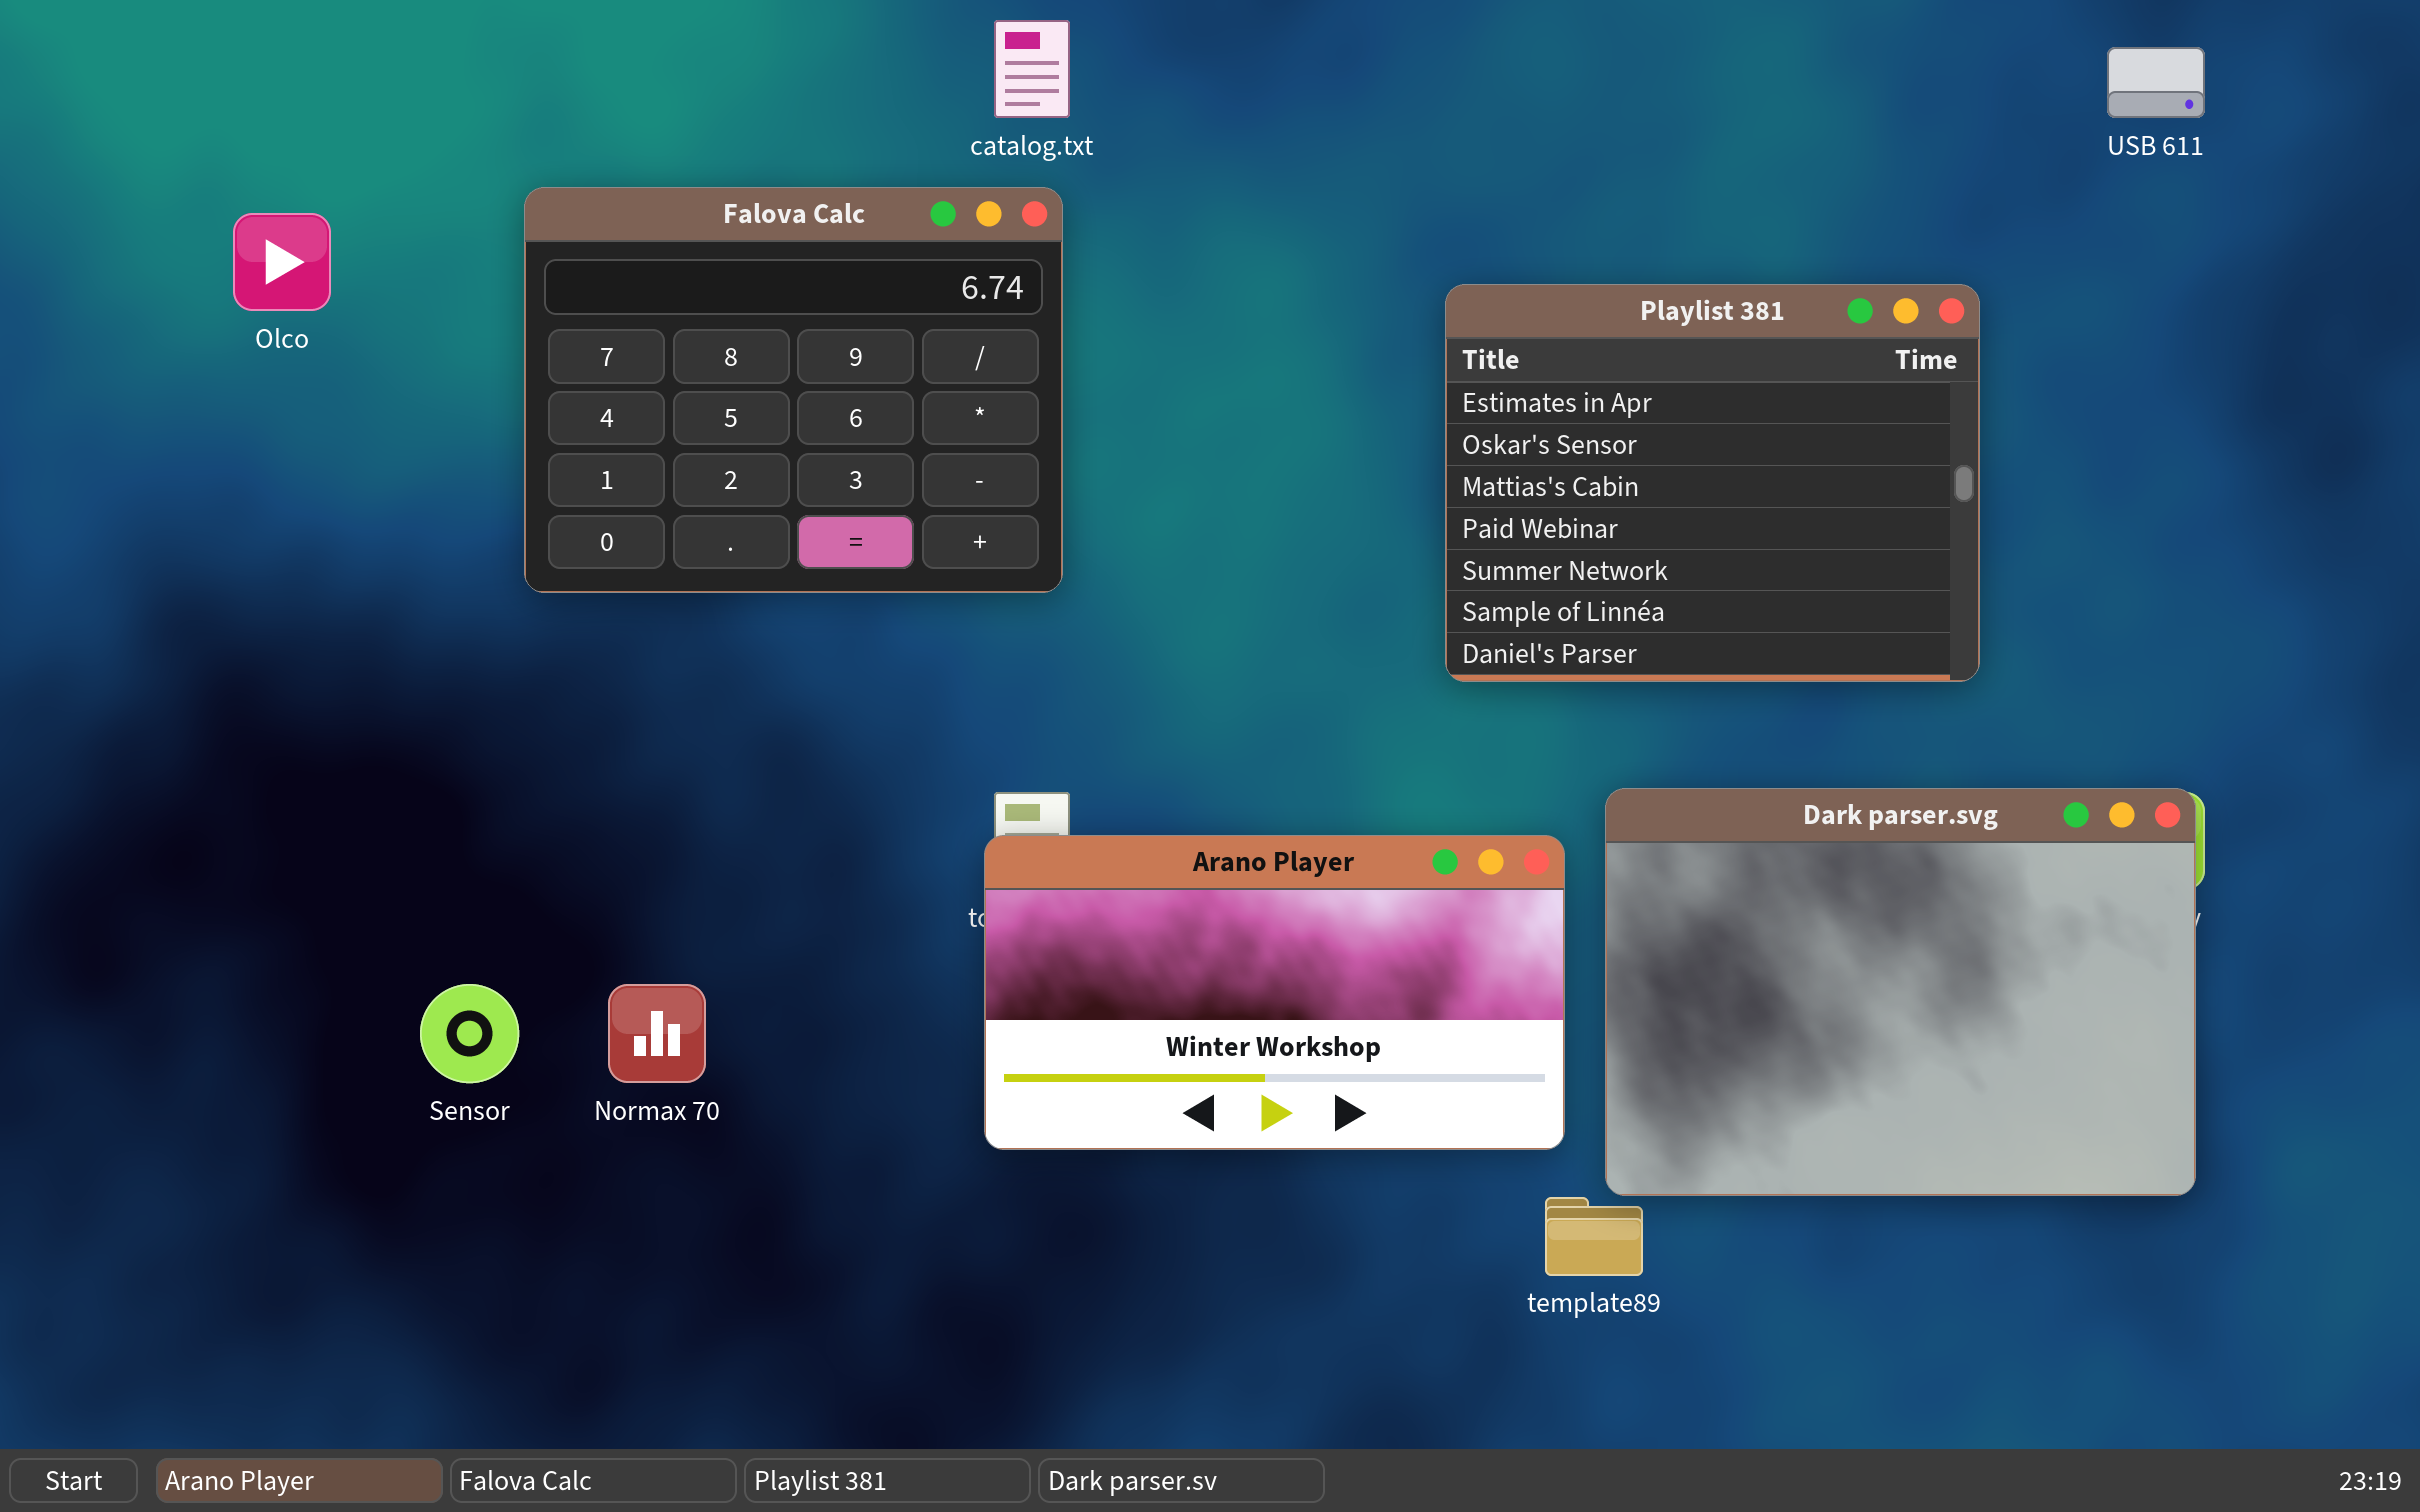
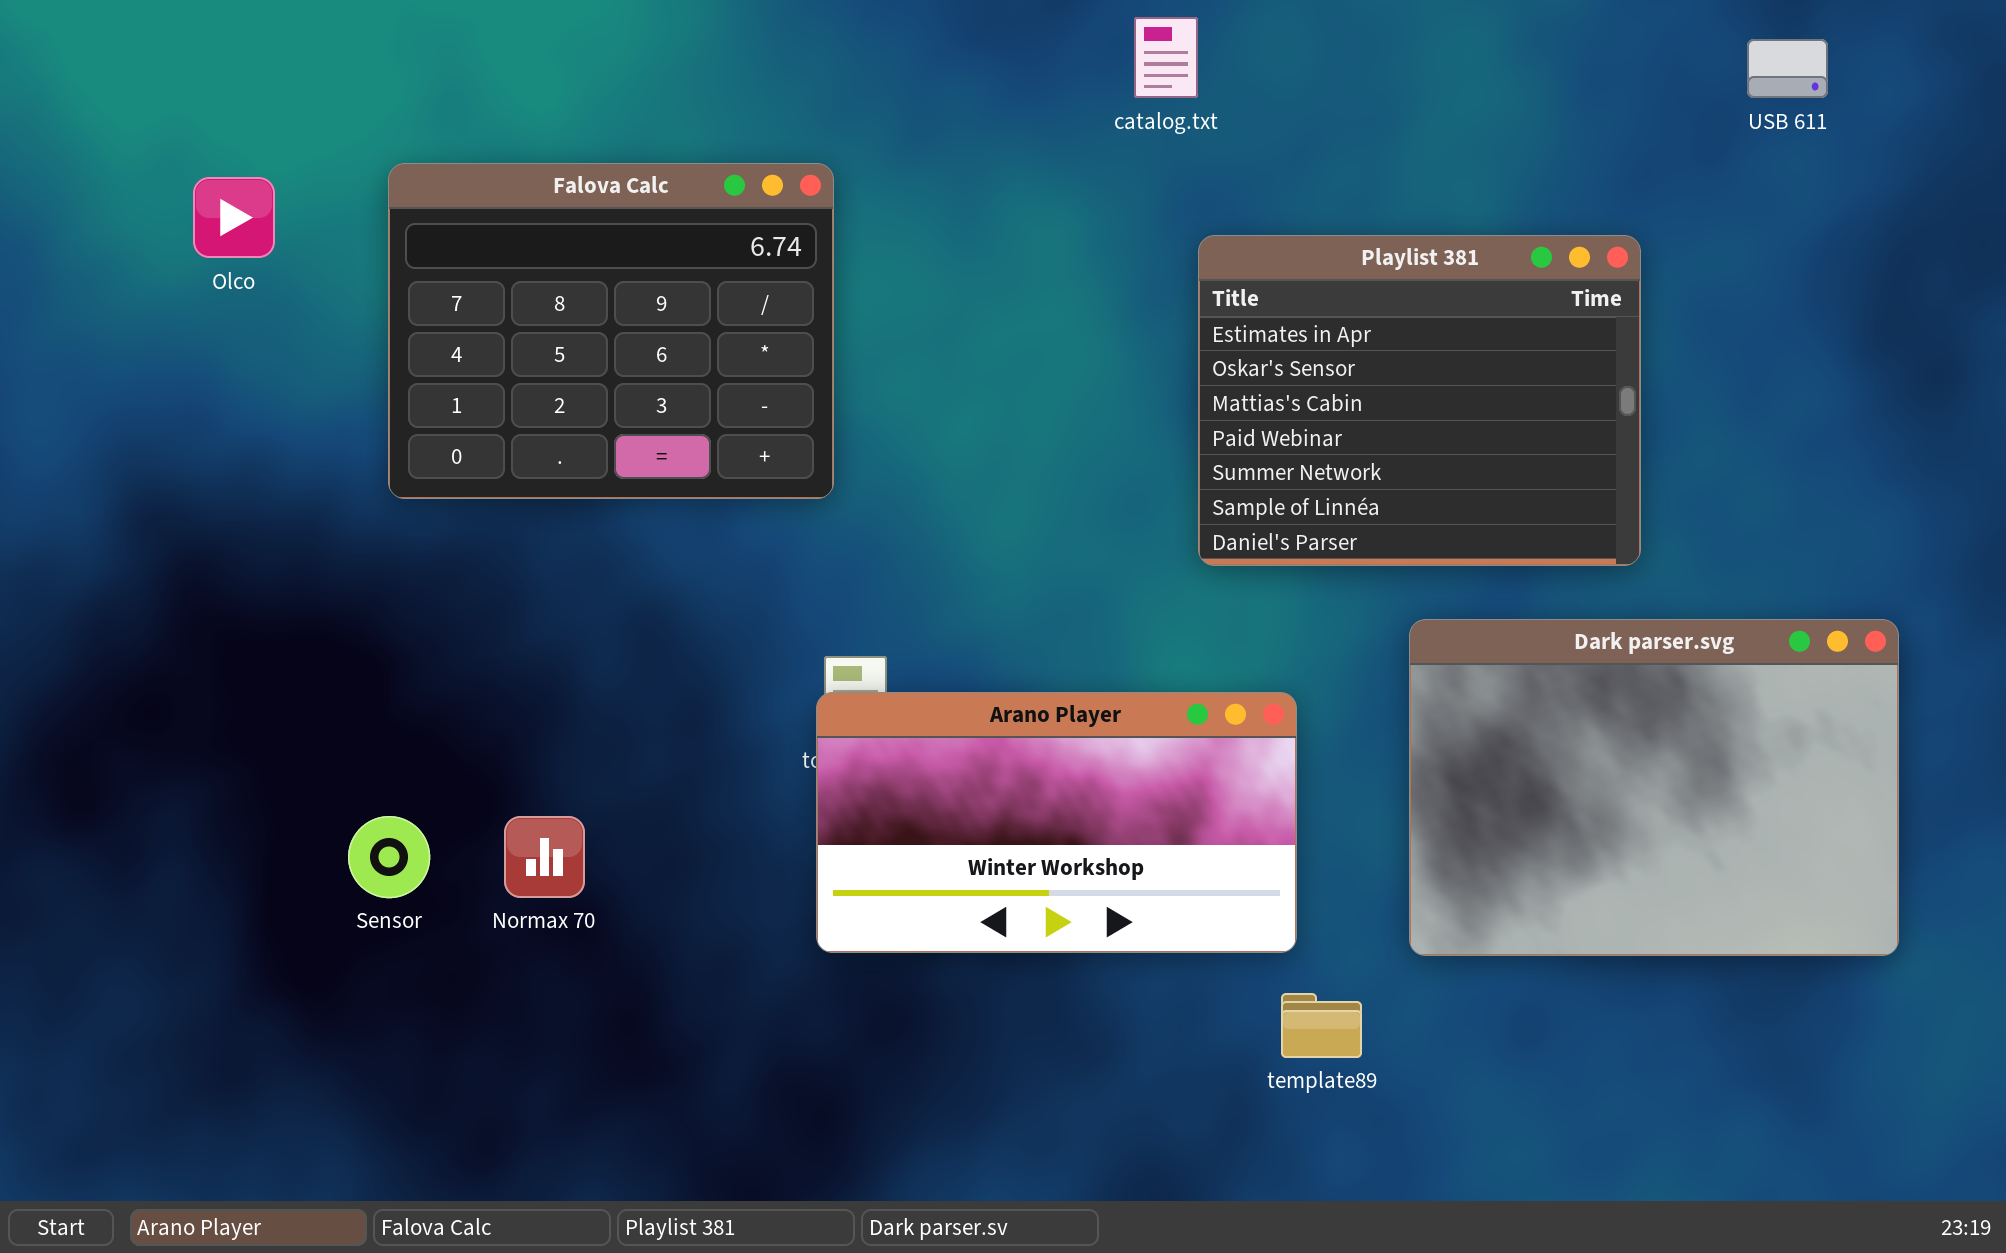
catalog.txt: [994,20,1070,118] -> [1134,17,1198,98], moved
Falova Calc: [524,187,1063,593] -> [388,163,834,499], moved
Dark parser.svg: [1605,788,2196,1196] -> [1409,619,1899,956], moved

